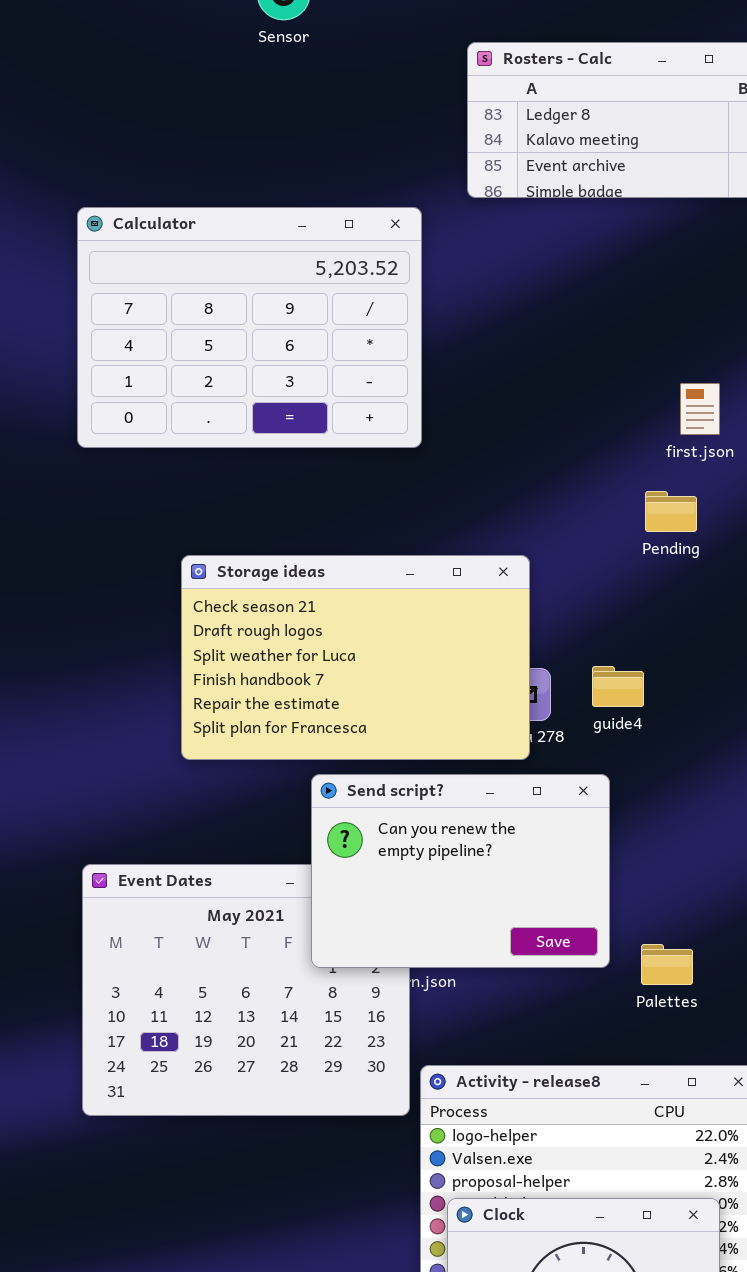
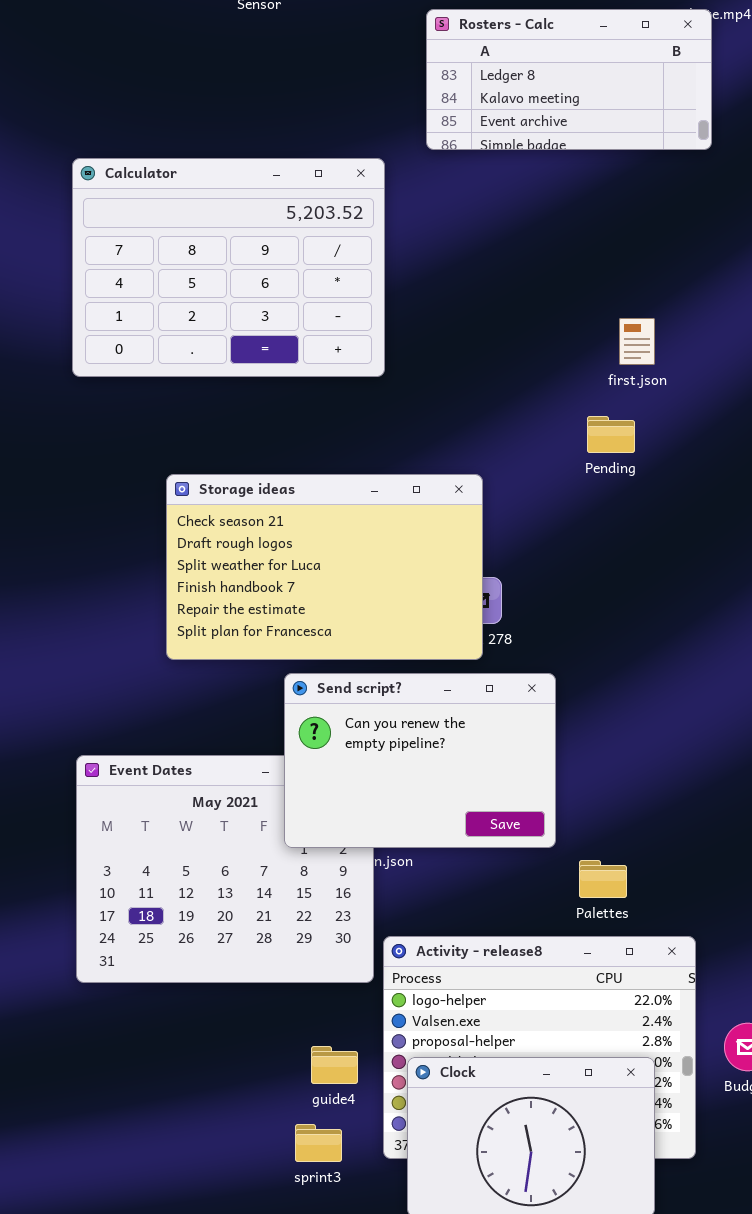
guide4: [592,666,644,707] -> [311,1046,358,1084], moved
Palettes: [641,944,693,985] -> [579,860,627,898], moved

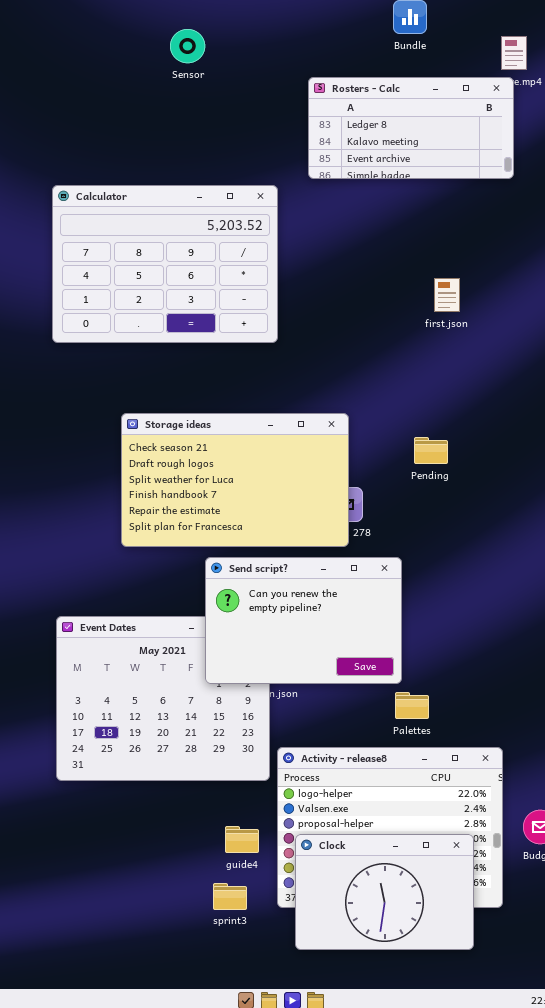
first.json: [619,318,655,365] -> [434,278,460,312], moved
Pending: [587,416,635,453] -> [414,437,448,464], moved
Palettes: [579,860,627,898] -> [395,692,429,719], moved

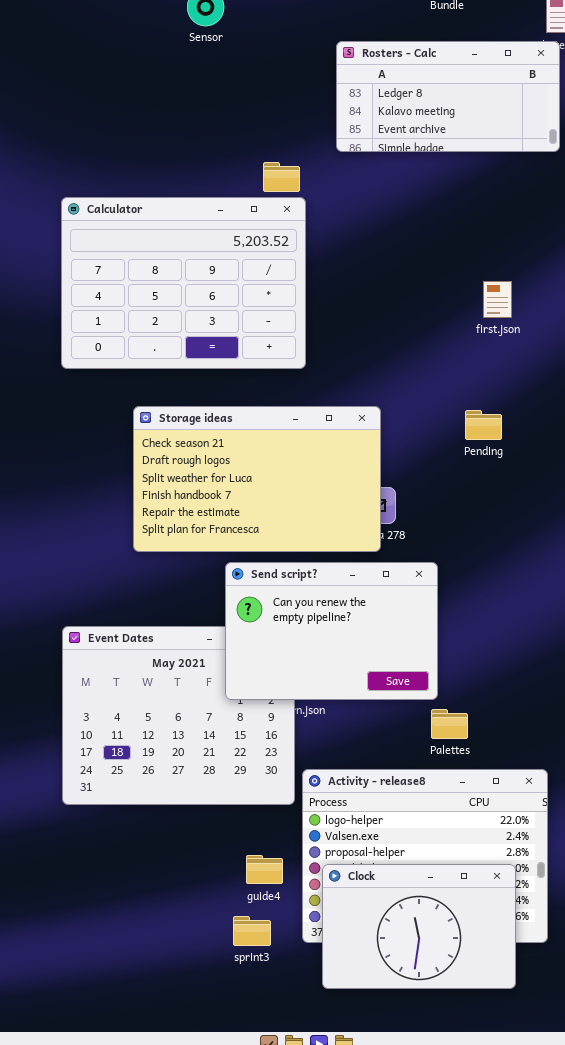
Calculator: [52,185,278,343] -> [61,197,306,369], moved
first.json: [434,278,460,312] -> [483,281,512,318], moved
Pending: [414,437,448,464] -> [465,410,502,440], moved

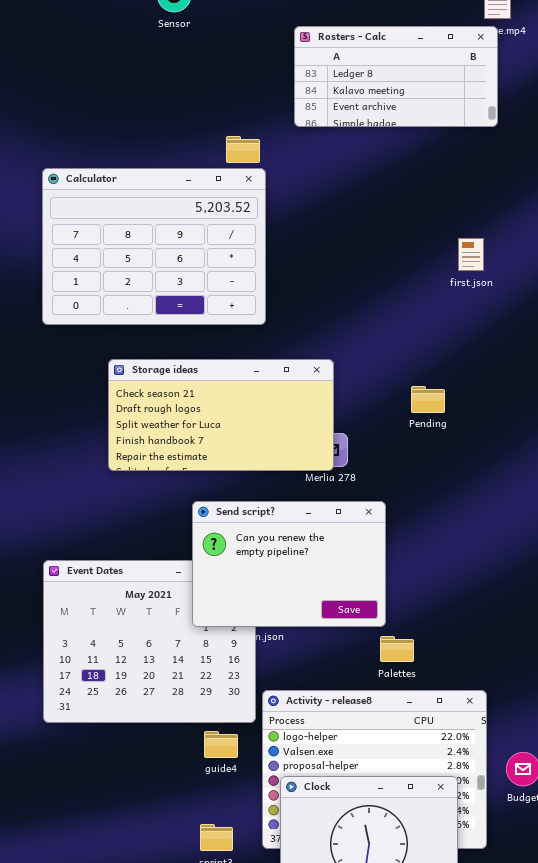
first.json: [483,281,512,318] -> [458,238,484,271], moved
Storage ideas: [133,406,381,552] -> [108,359,334,471], resized
Pending: [465,410,502,440] -> [411,386,445,413], moved
guide4: [246,855,283,884] -> [204,731,238,758], moved

